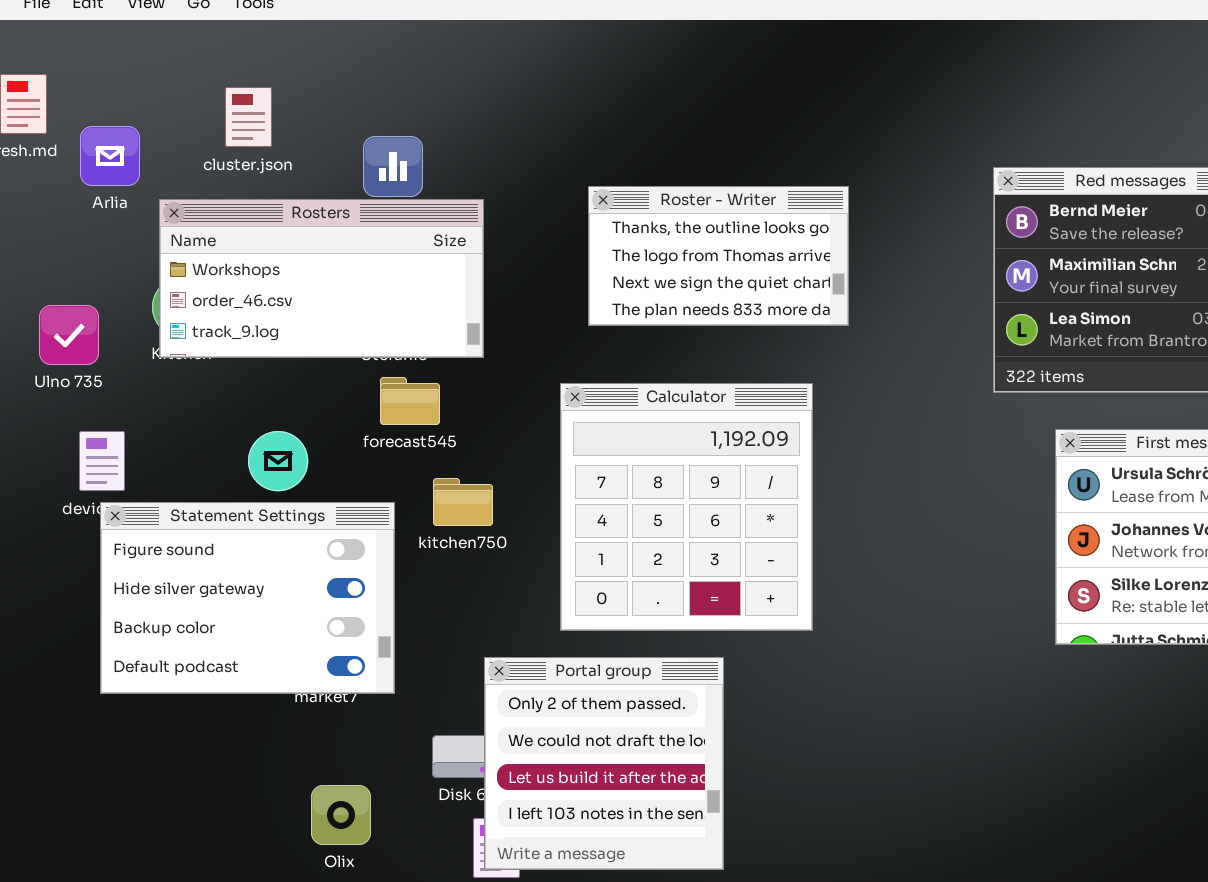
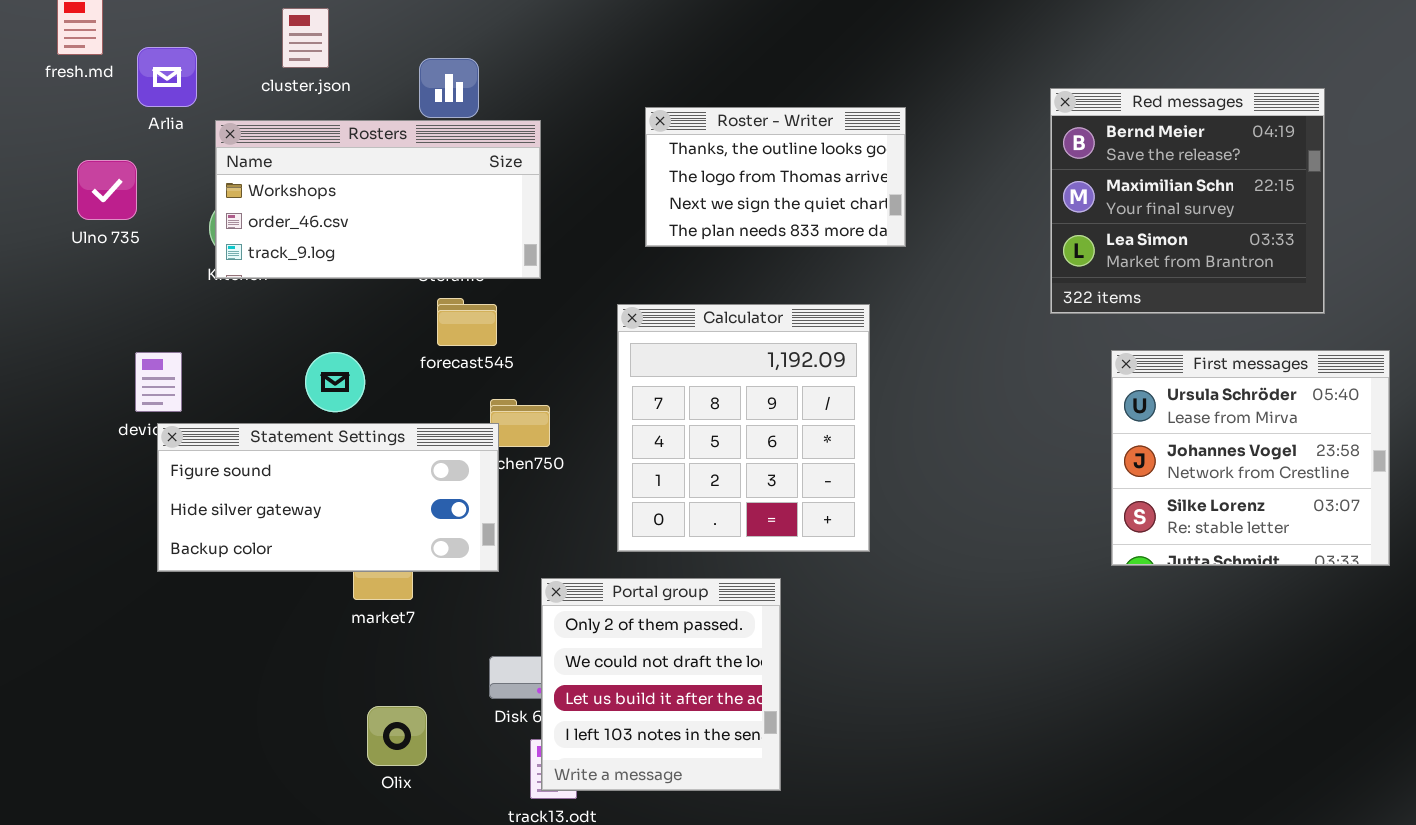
Ulno 735: [39,305,99,365] -> [77,160,137,220], moved
Statement Settings: [100,502,395,694] -> [157,423,499,572], resized

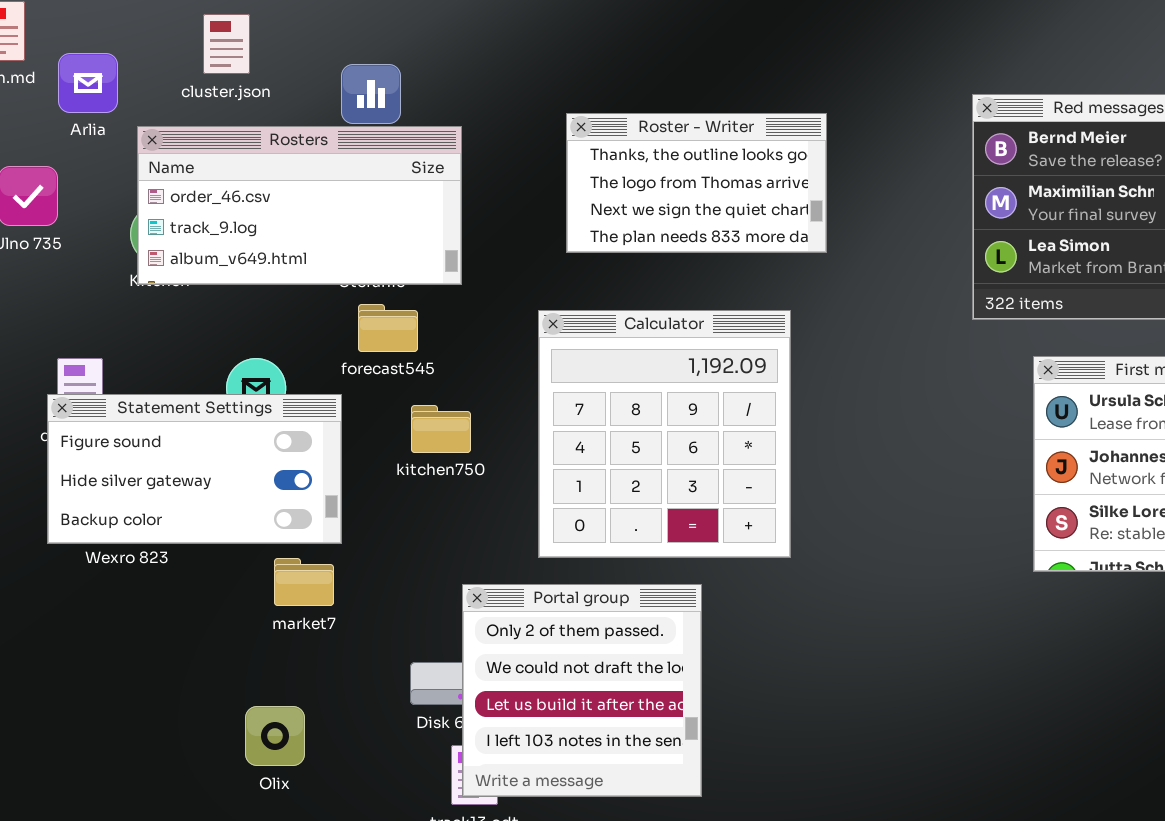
Rosters: [215,120,541,279] -> [137,126,462,285], scrolled down 1 row
Statement Settings: [157,423,499,572] -> [47,394,342,544], moved, resized
Olix: [367,706,427,766] -> [245,706,305,766], moved

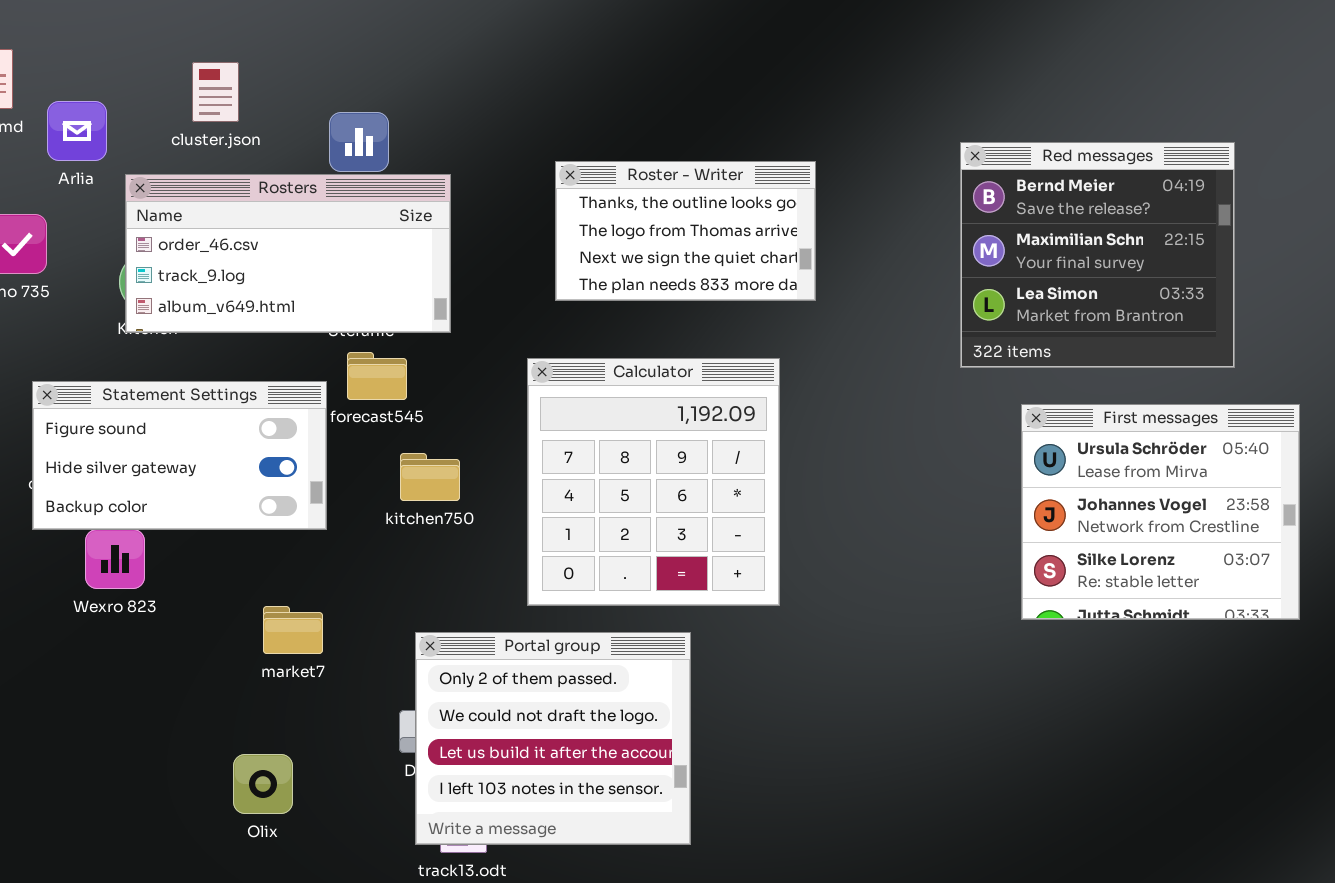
Statement Settings: [47,394,342,544] -> [32,381,327,530], moved
Portal group: [462,584,702,797] -> [415,632,691,845], resized

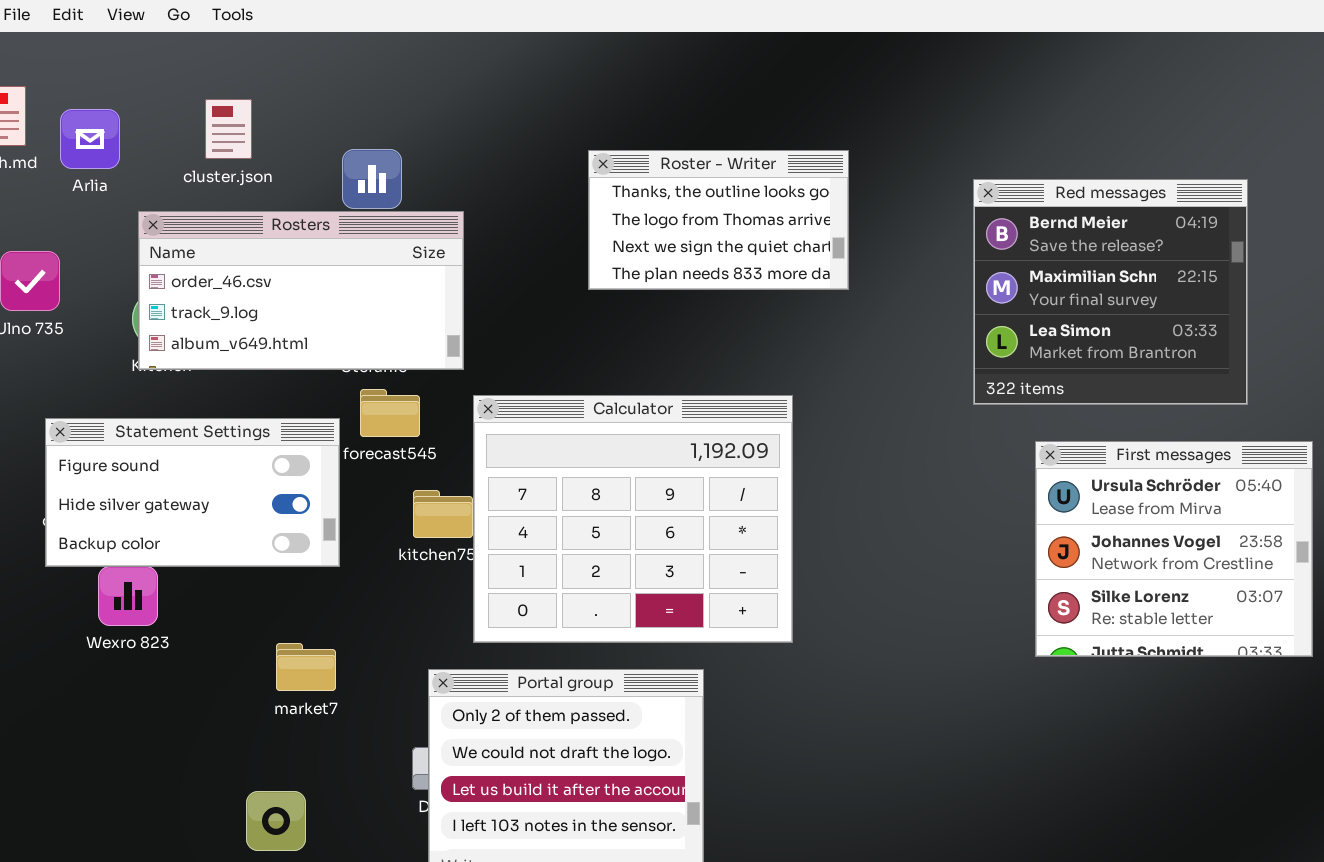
Arlia: [47,101,107,161] -> [60,109,120,169], moved
Roster - Writer: [555,161,816,301] -> [588,150,849,290], moved
Calculator: [527,358,780,606] -> [473,395,793,643], resized

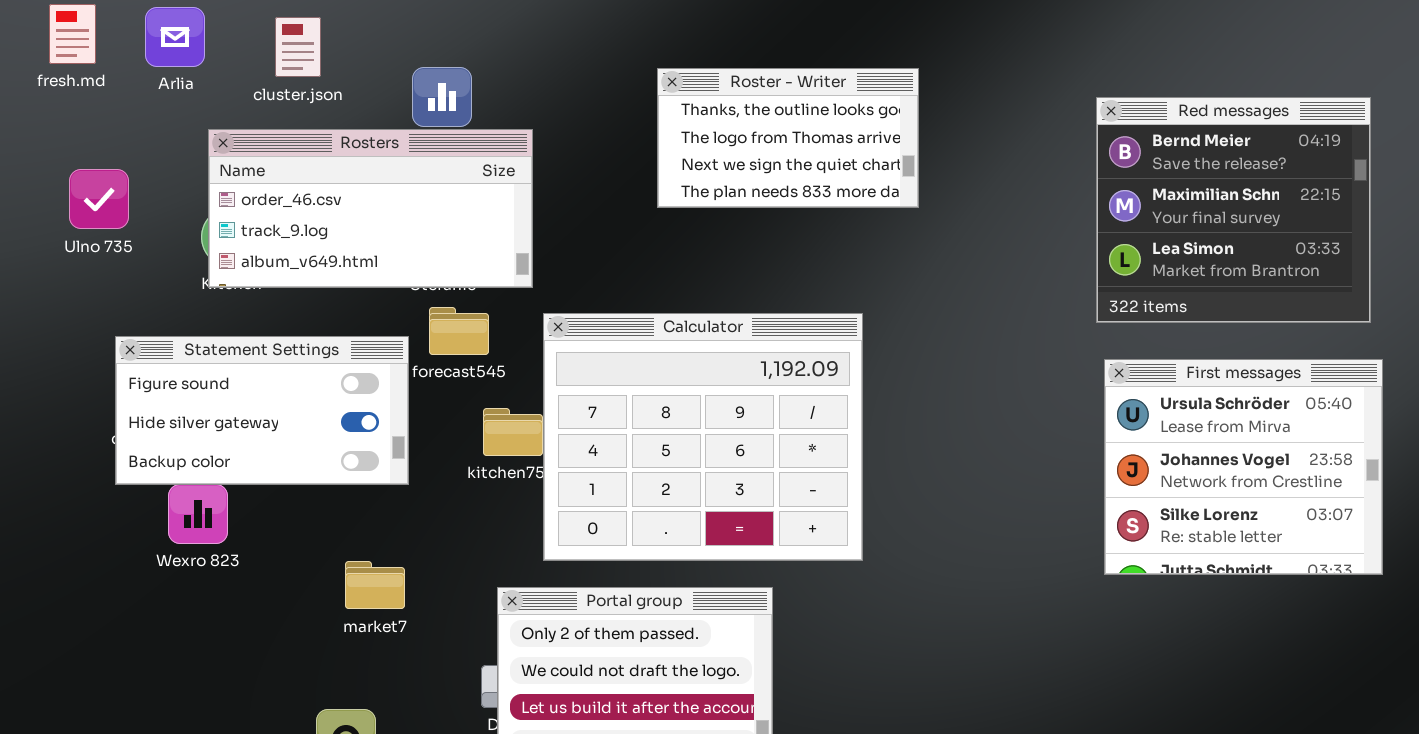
Arlia: [60,109,120,169] -> [145,7,205,67], moved
Red messages: [973,179,1248,405] -> [1096,97,1371,323], moved

